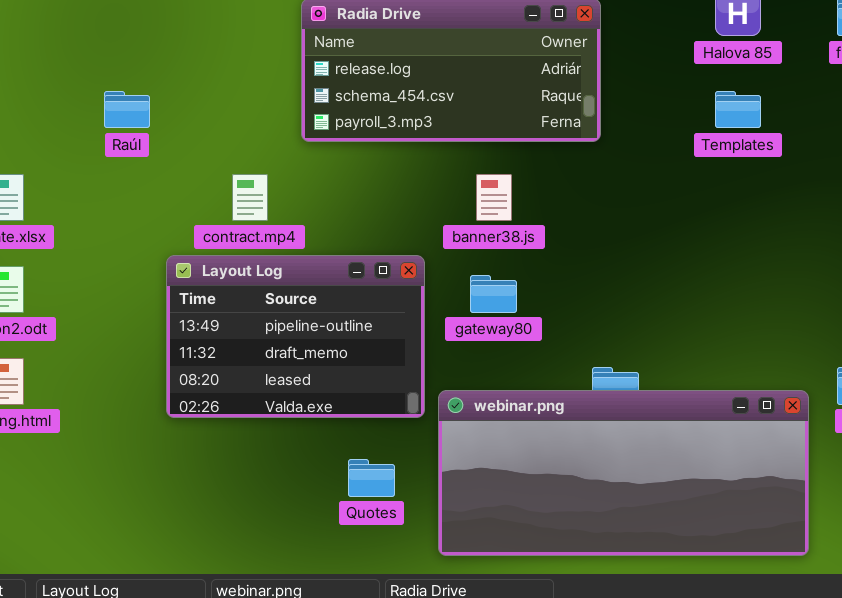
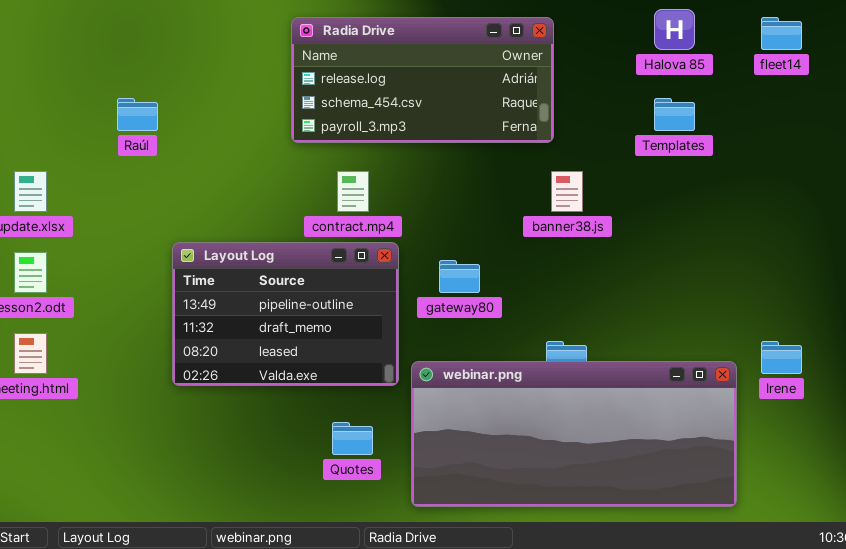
contract.mp4: [232,174,268,221] -> [337,171,369,212], moved
banner38.js: [476,174,512,221] -> [551,171,583,212], moved

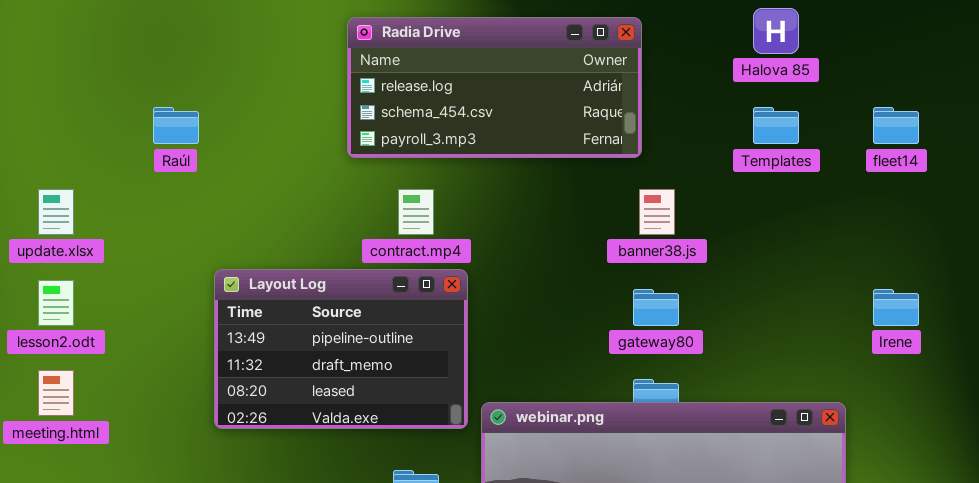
fleet14: [761,17,802,50] -> [873,107,919,144], moved
gateway80: [439,260,480,293] -> [633,289,679,326], moved
Irene: [761,341,802,374] -> [873,289,919,326], moved

